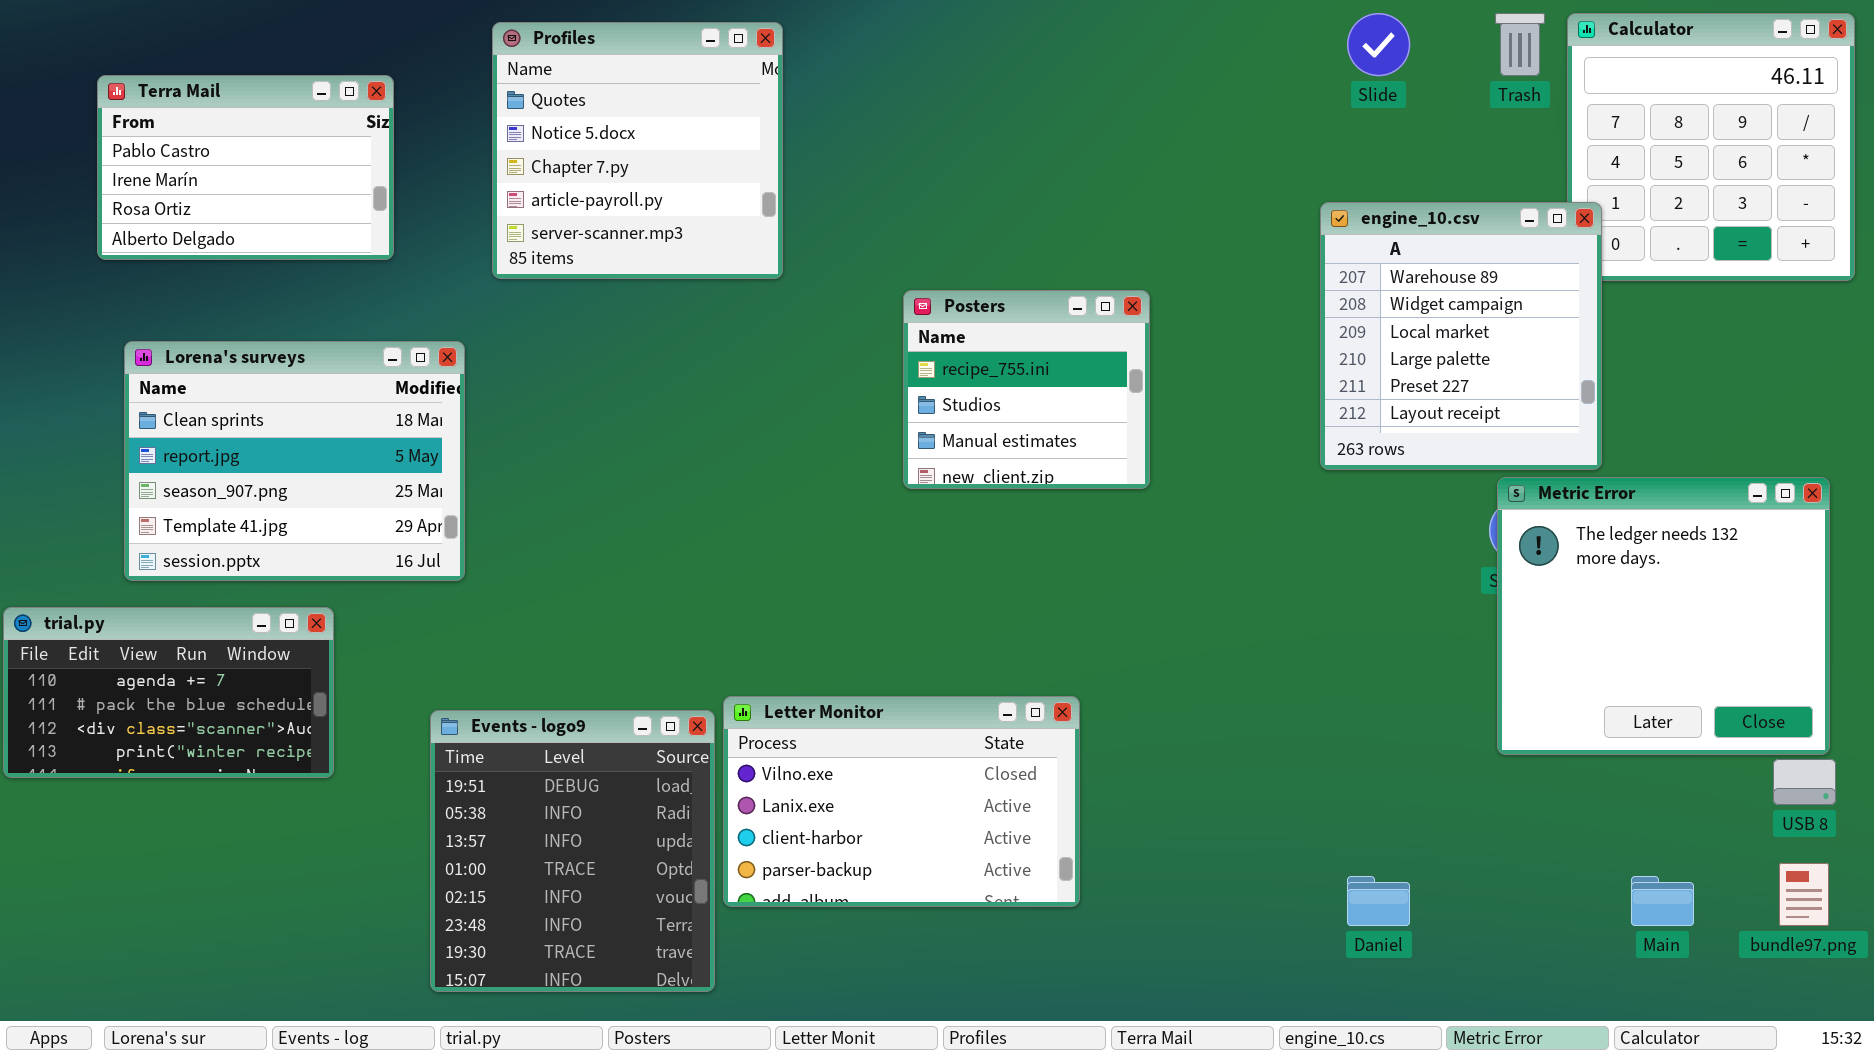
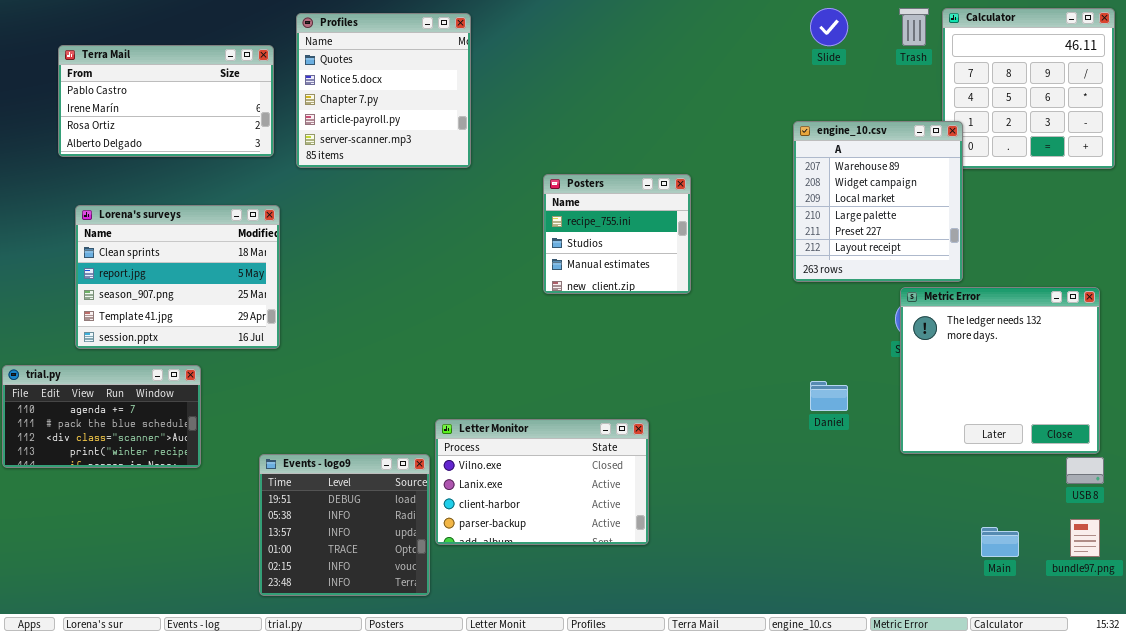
Terra Mail: [97,75,394,260] -> [58,45,274,157], resized
Events - logo9: [430,710,715,992] -> [259,454,430,596], resized
Daniel: [1347,876,1410,926] -> [810,381,848,411], moved

